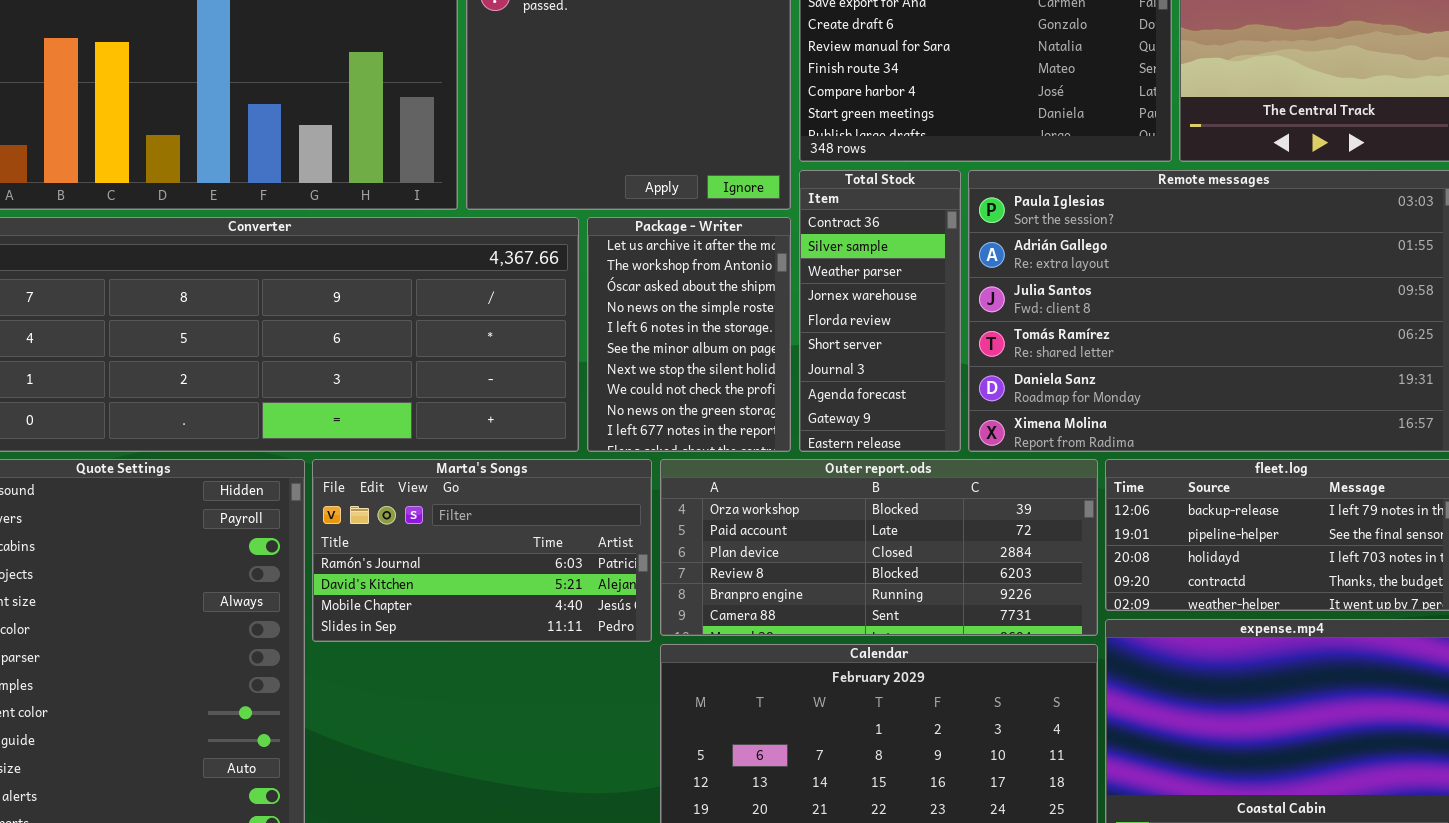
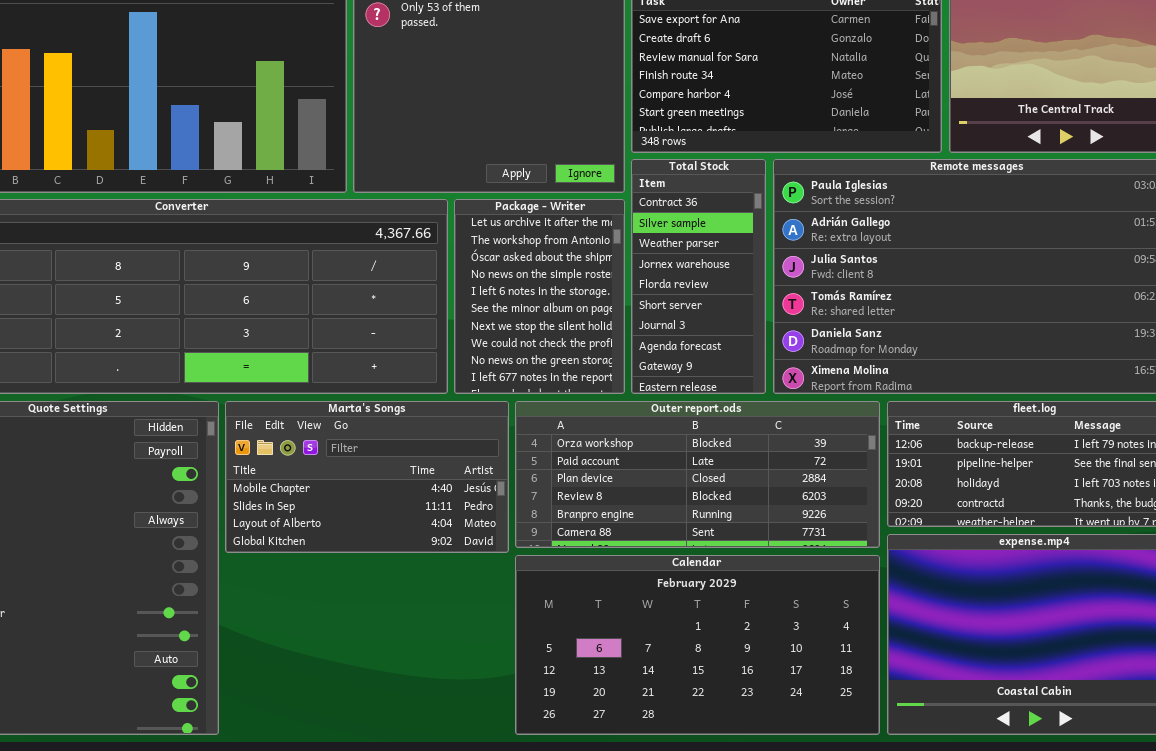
Marta's Songs: [312,459,652,642] -> [225,401,509,553], scrolled down 2 rows

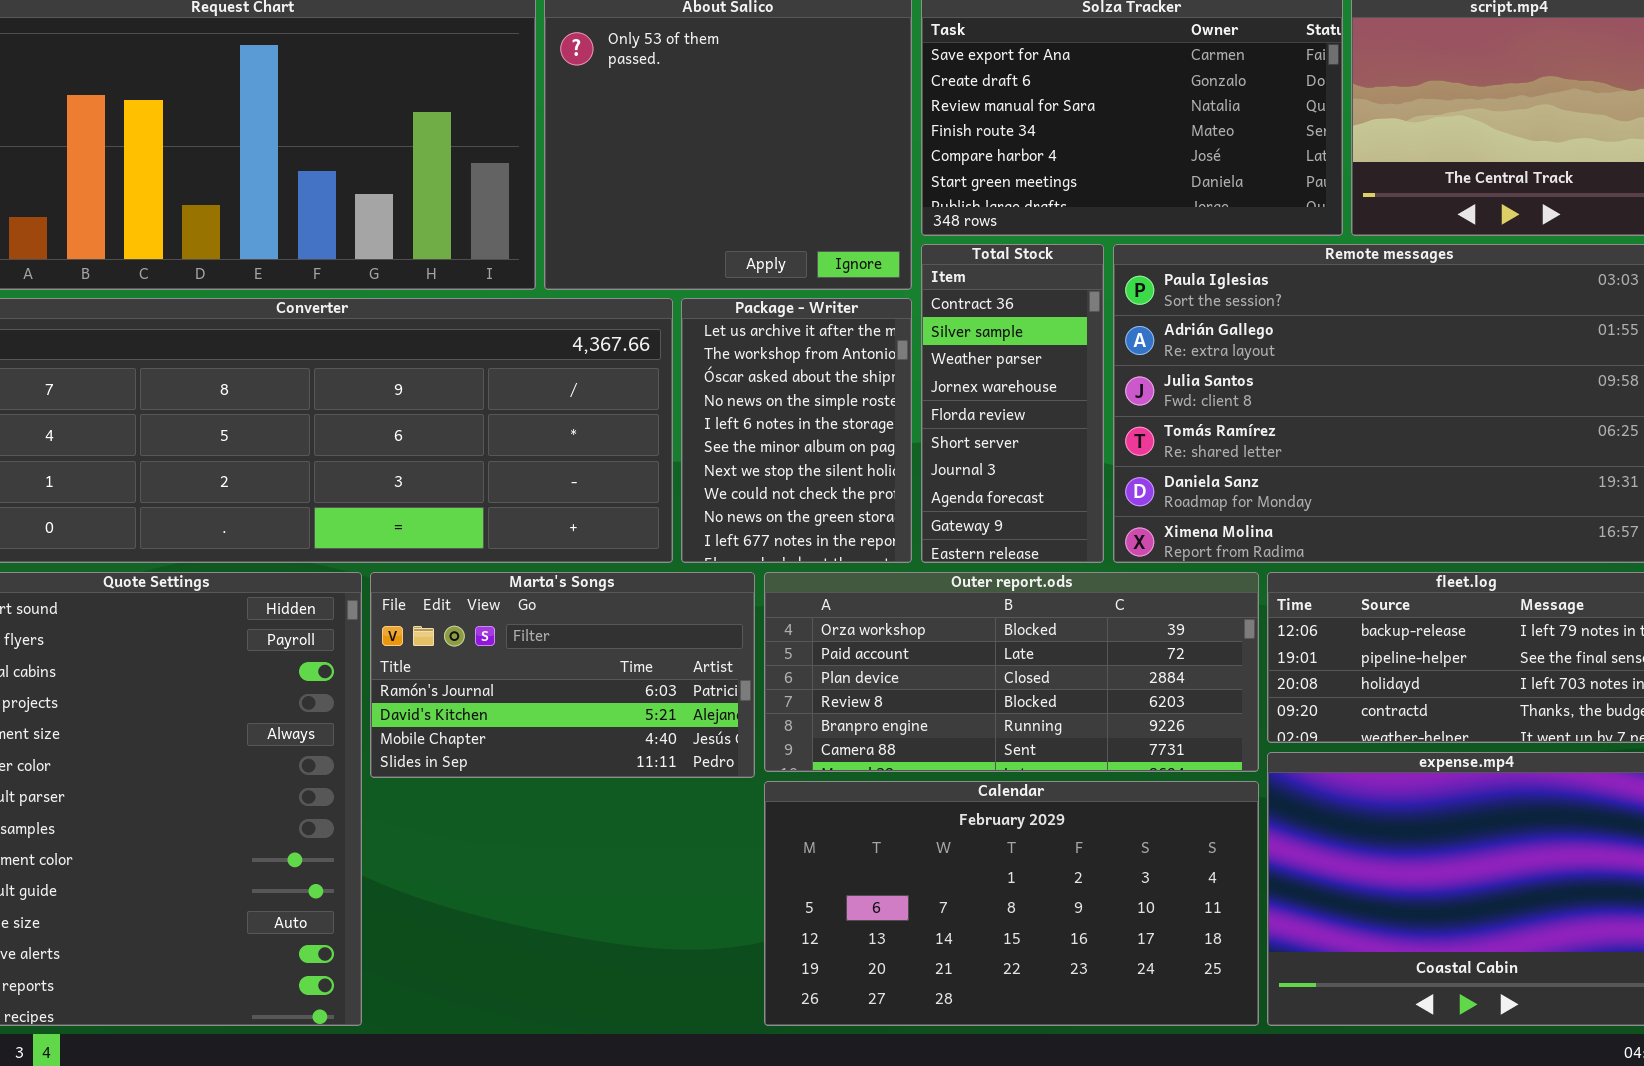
Marta's Songs: [225,401,509,553] -> [370,572,755,778], scrolled up 2 rows

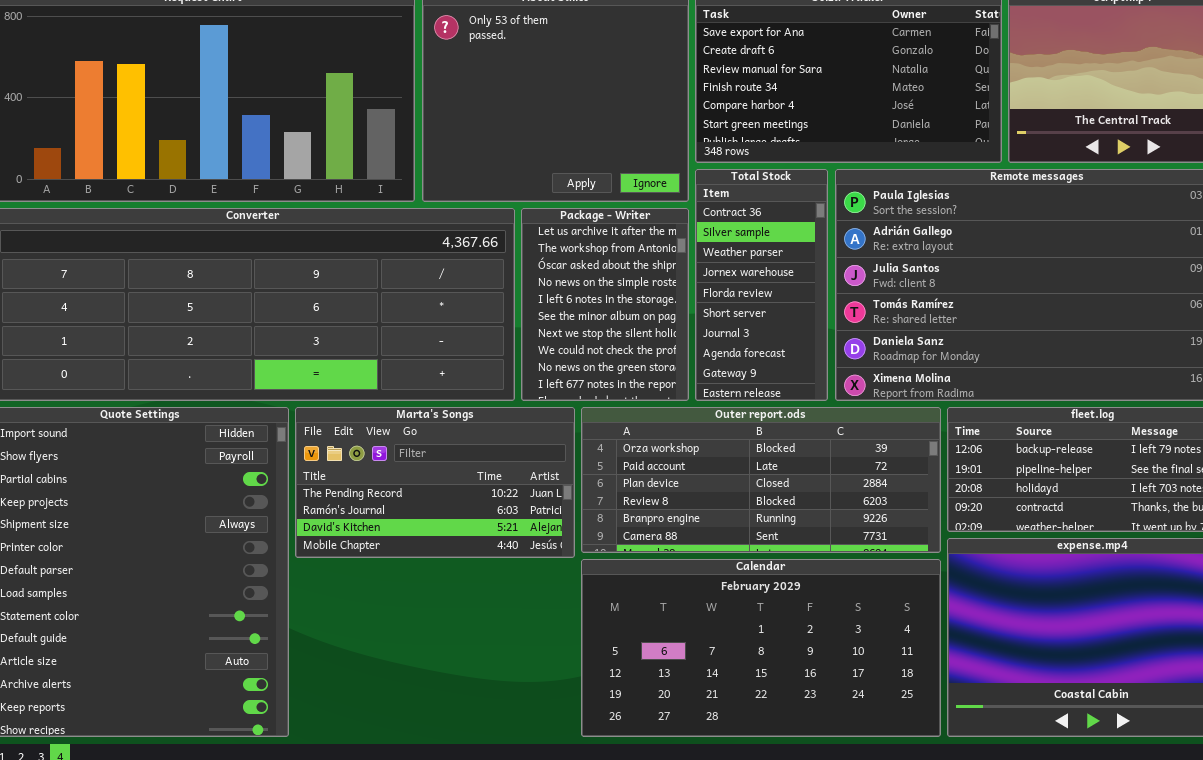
Marta's Songs: [370,572,755,778] -> [295,407,575,558], scrolled up 1 row

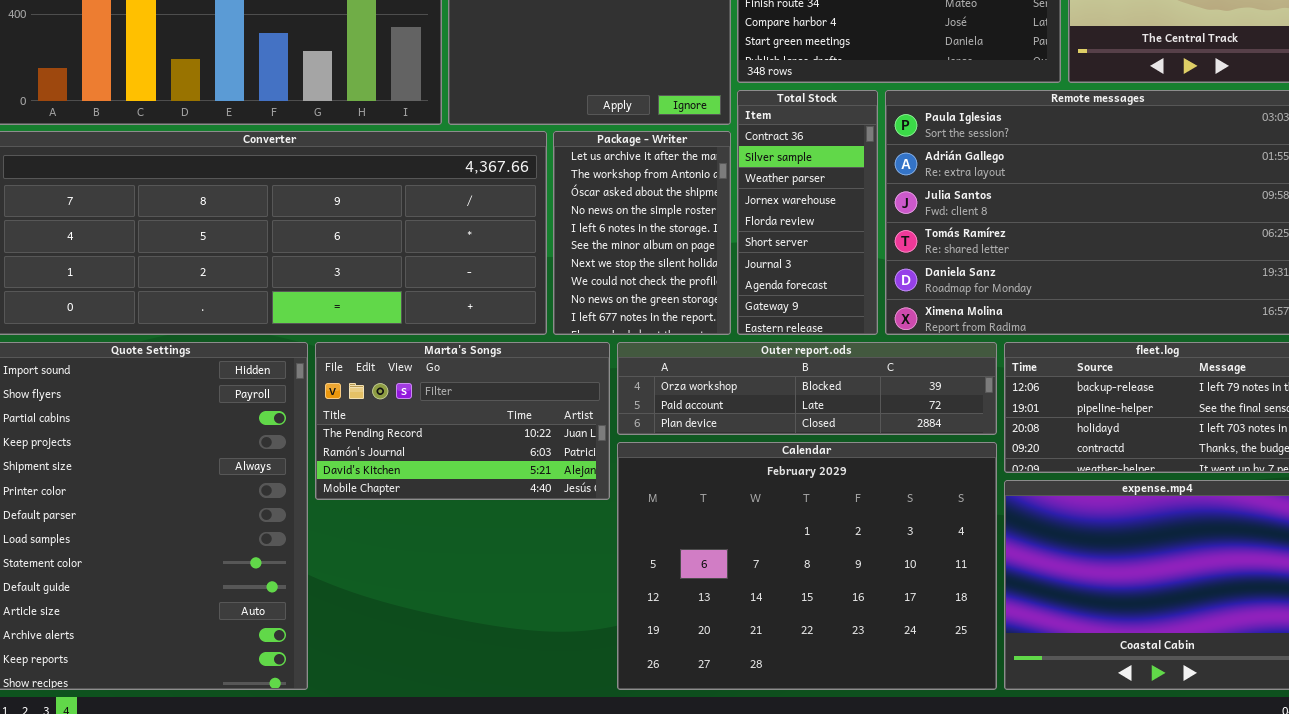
Outer report.ods: [581,407,941,553] -> [617,342,997,435], resized
Calendar: [581,559,941,737] -> [617,442,997,690], resized

